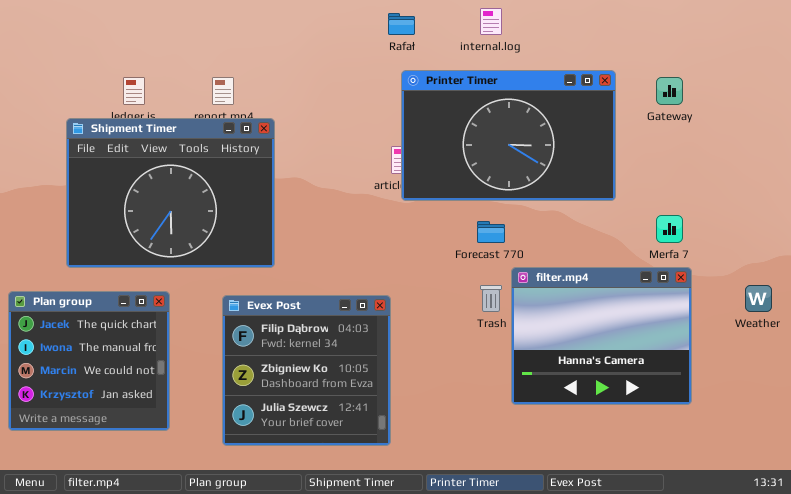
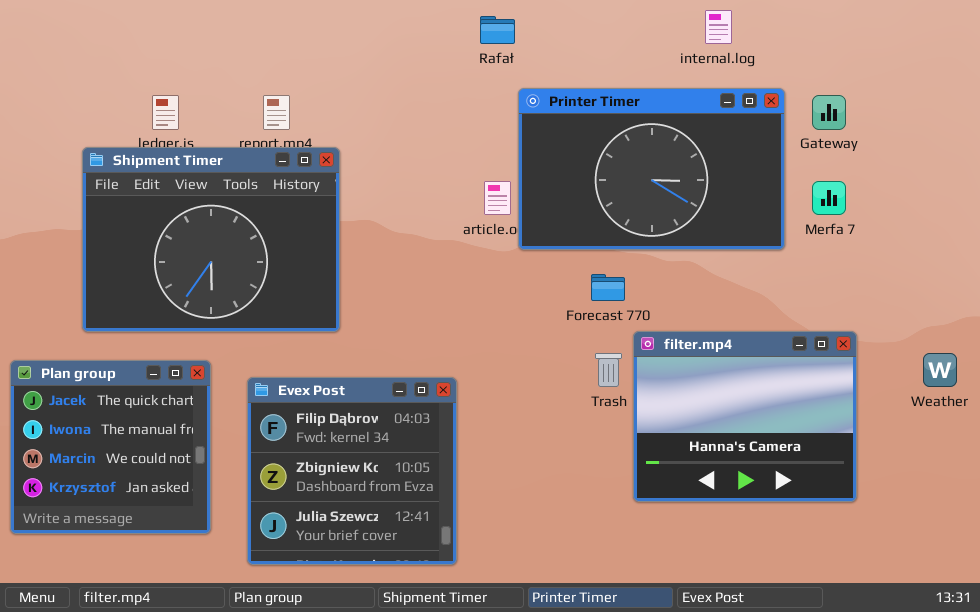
internal.log: [480,8,502,35] -> [705,10,732,44], moved
Printer Timer: [401,70,616,201] -> [518,88,785,250], moved
Merfa 7: [656,215,683,243] -> [812,181,846,215], moved
Evex Post: [222,295,391,446] -> [247,377,457,565], moved

